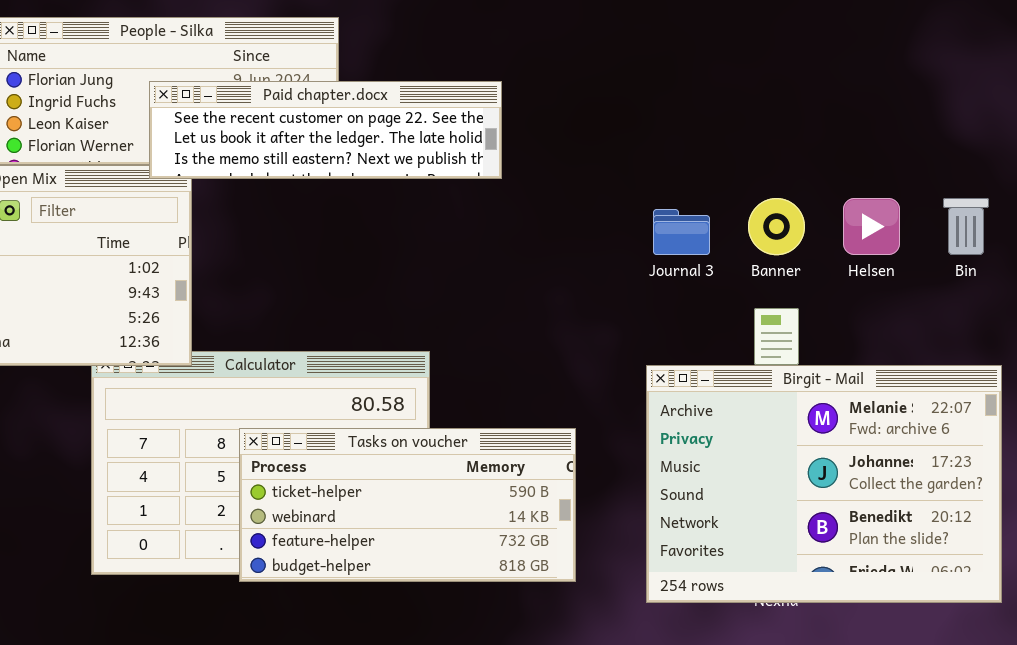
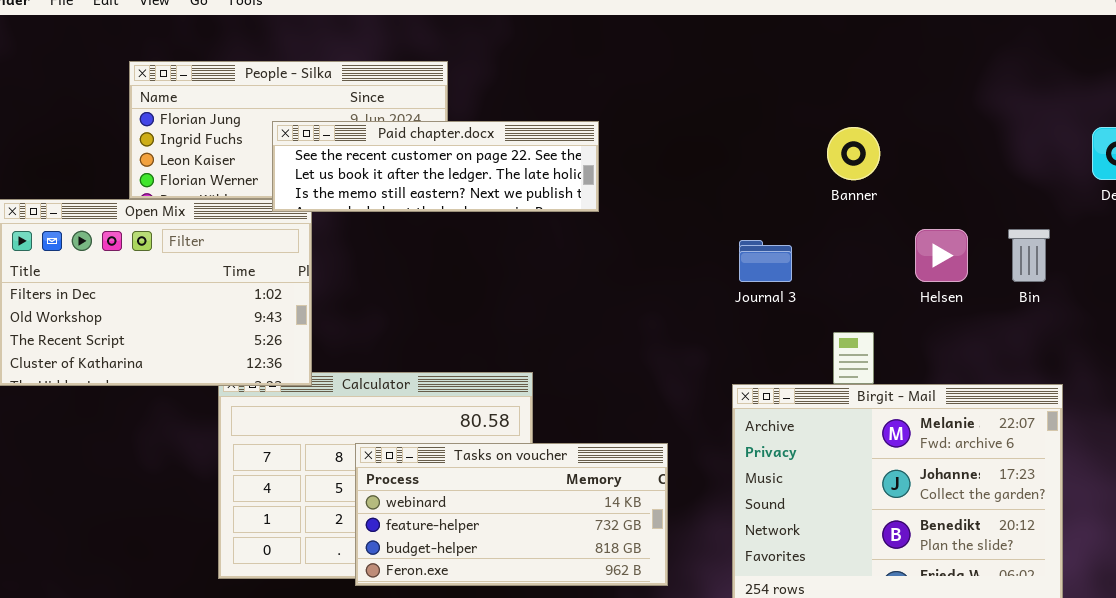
Banner: [748,198,805,255] -> [827,127,880,180], moved
Tasks on voucher: [239,428,576,582] -> [355,443,668,586], scrolled down 1 row

